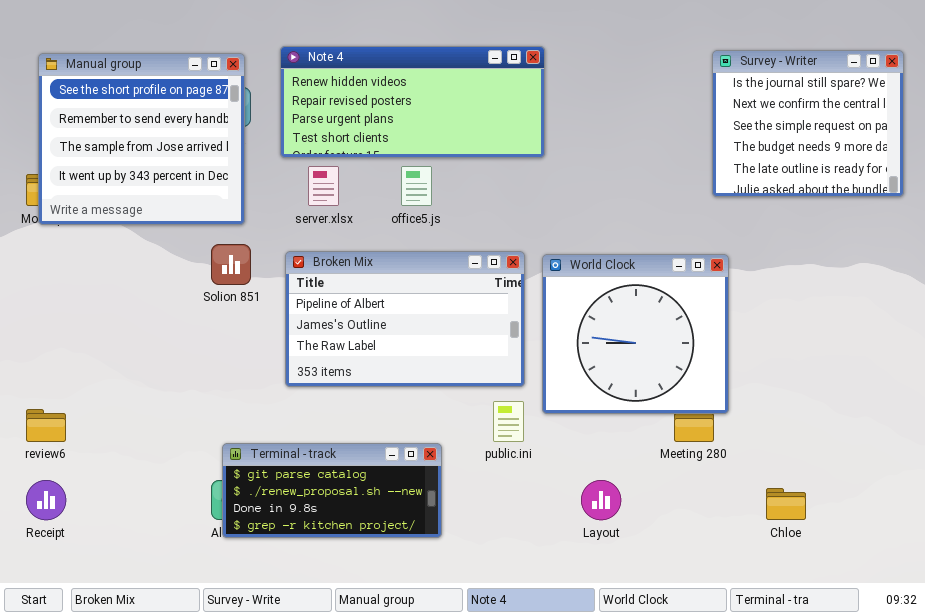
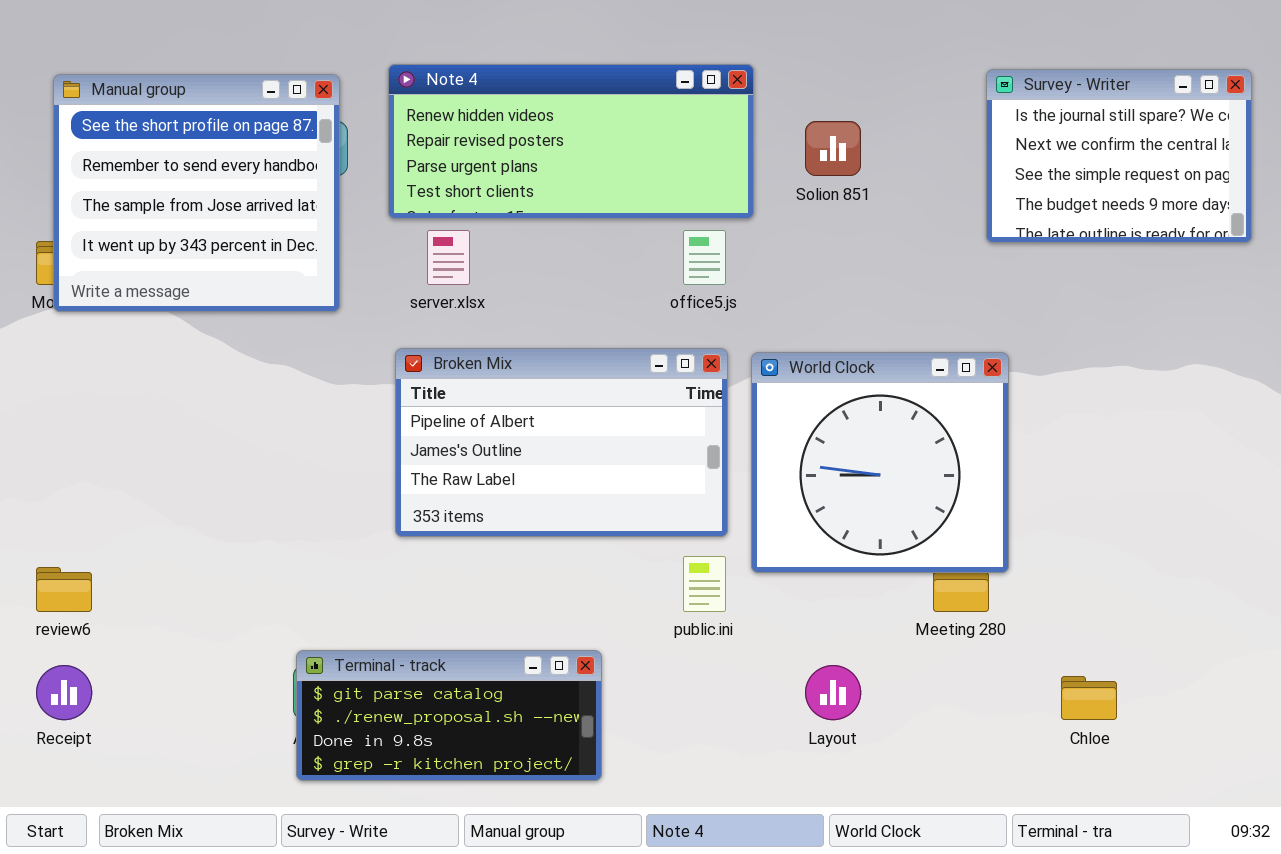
Survey - Writer: [712,50,904,197] -> [986,69,1252,243], resized
office5.js: [401,166,432,206] -> [683,230,726,285], moved
Solion 851: [211,244,251,285] -> [805,121,861,176], moved
Terminal - track: [222,443,442,538] -> [296,650,602,781], moved

